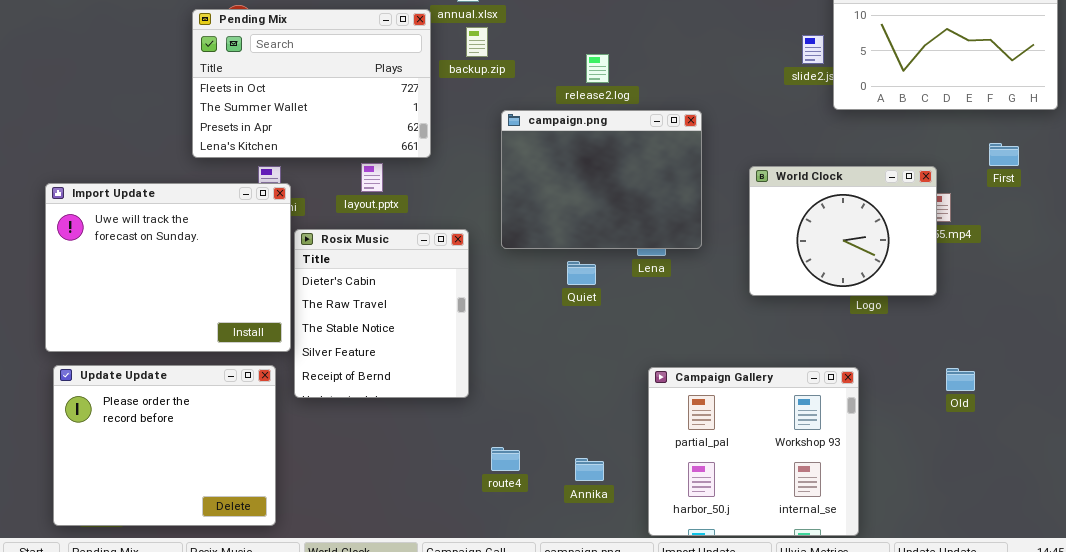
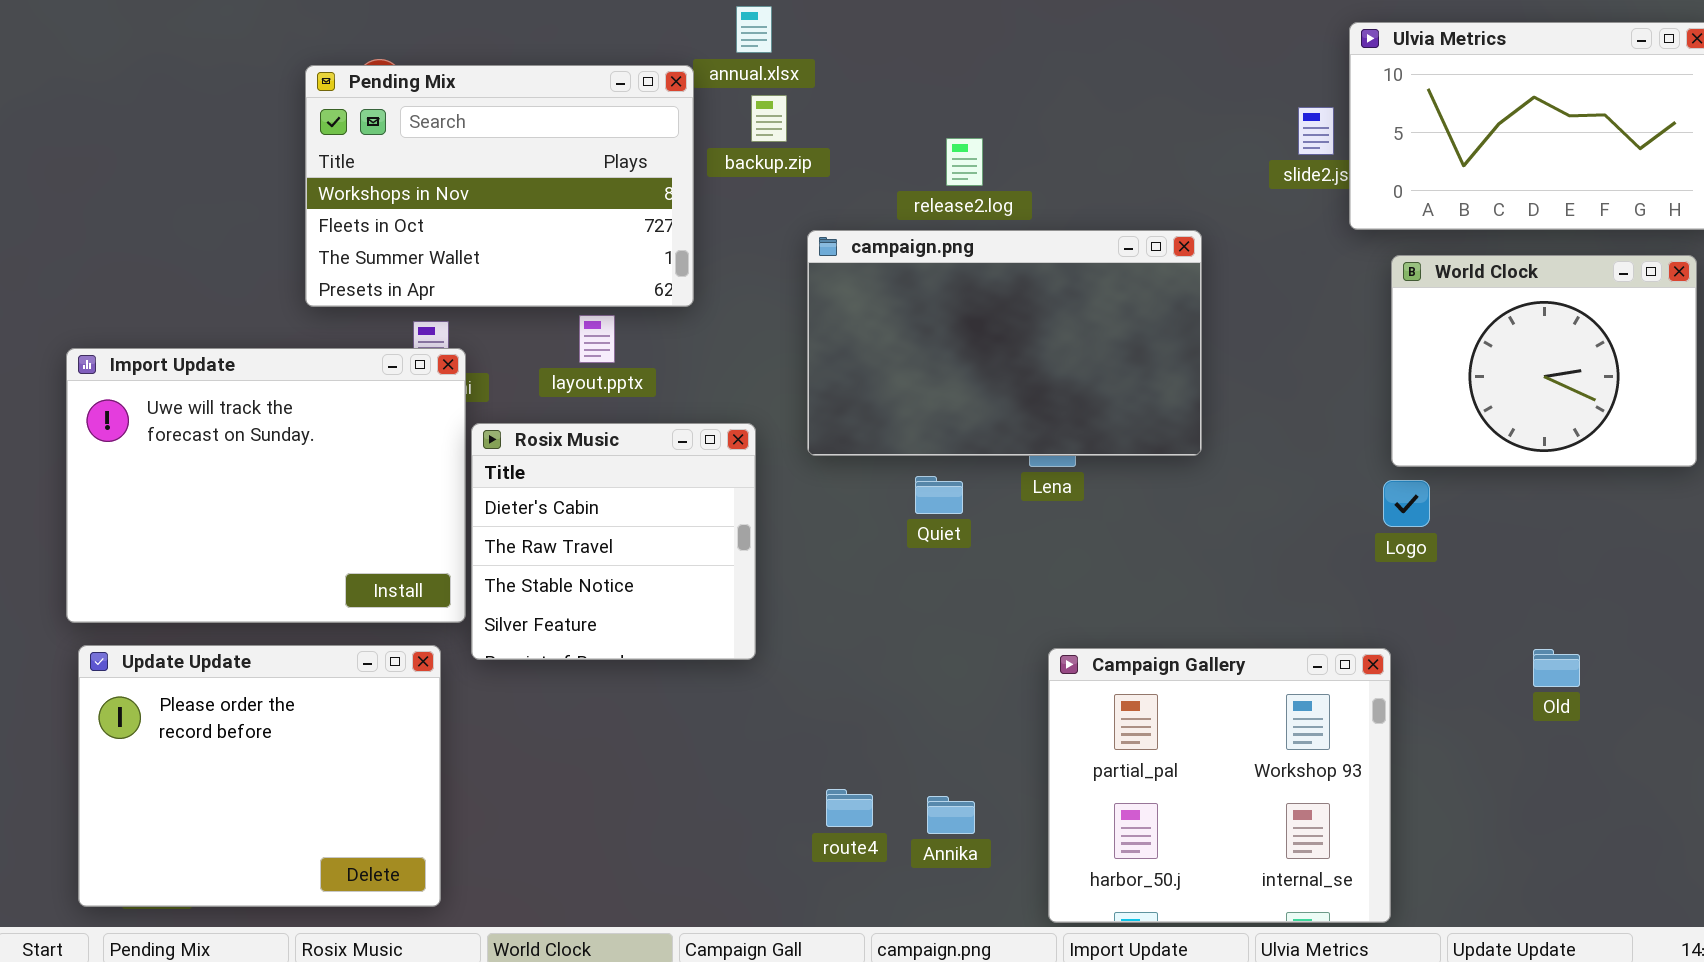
Pending Mix: [192,9,431,158] -> [305,65,694,307], scrolled up 1 row
campaign.png: [501,110,702,249] -> [807,230,1202,456], resized
World Clock: [749,166,937,296] -> [1391,255,1697,467], moved
Rosix Music: [294,229,469,398] -> [471,423,756,660], resized
route4: [491,447,520,471] -> [826,789,873,827], moved

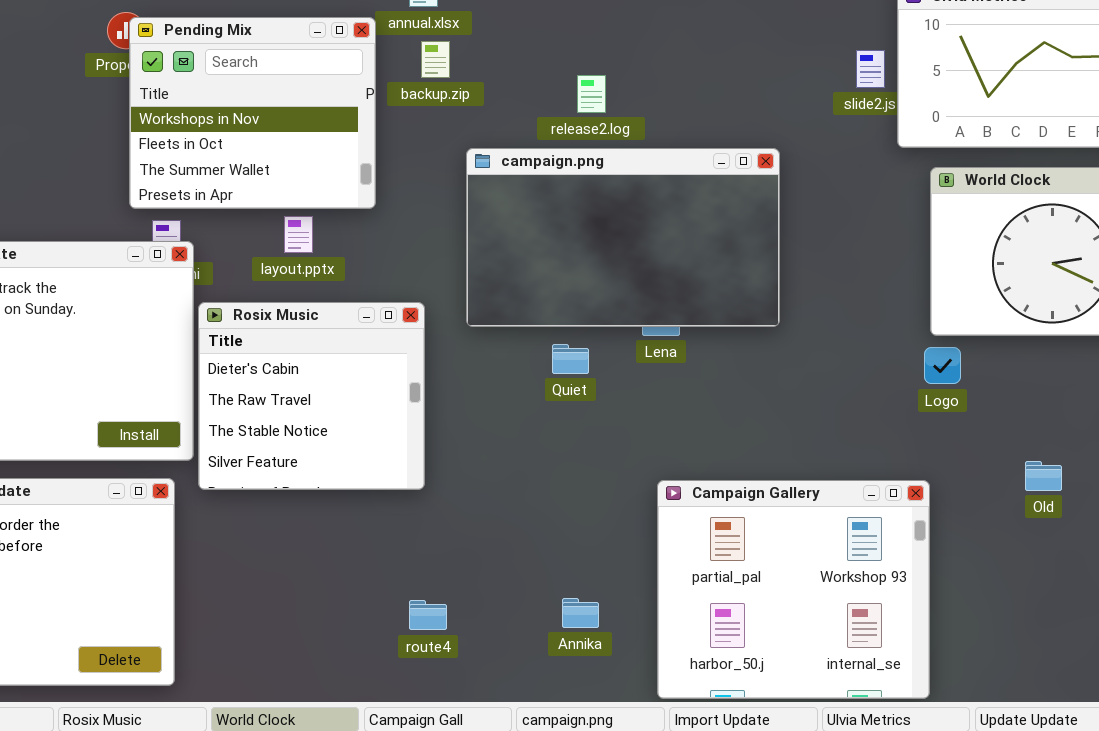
Pending Mix: [305,65,694,307] -> [129,17,376,209], resized
Old: [1533,649,1580,687] -> [1025,461,1062,491], moved
route4: [826,789,873,827] -> [409,600,447,630], moved

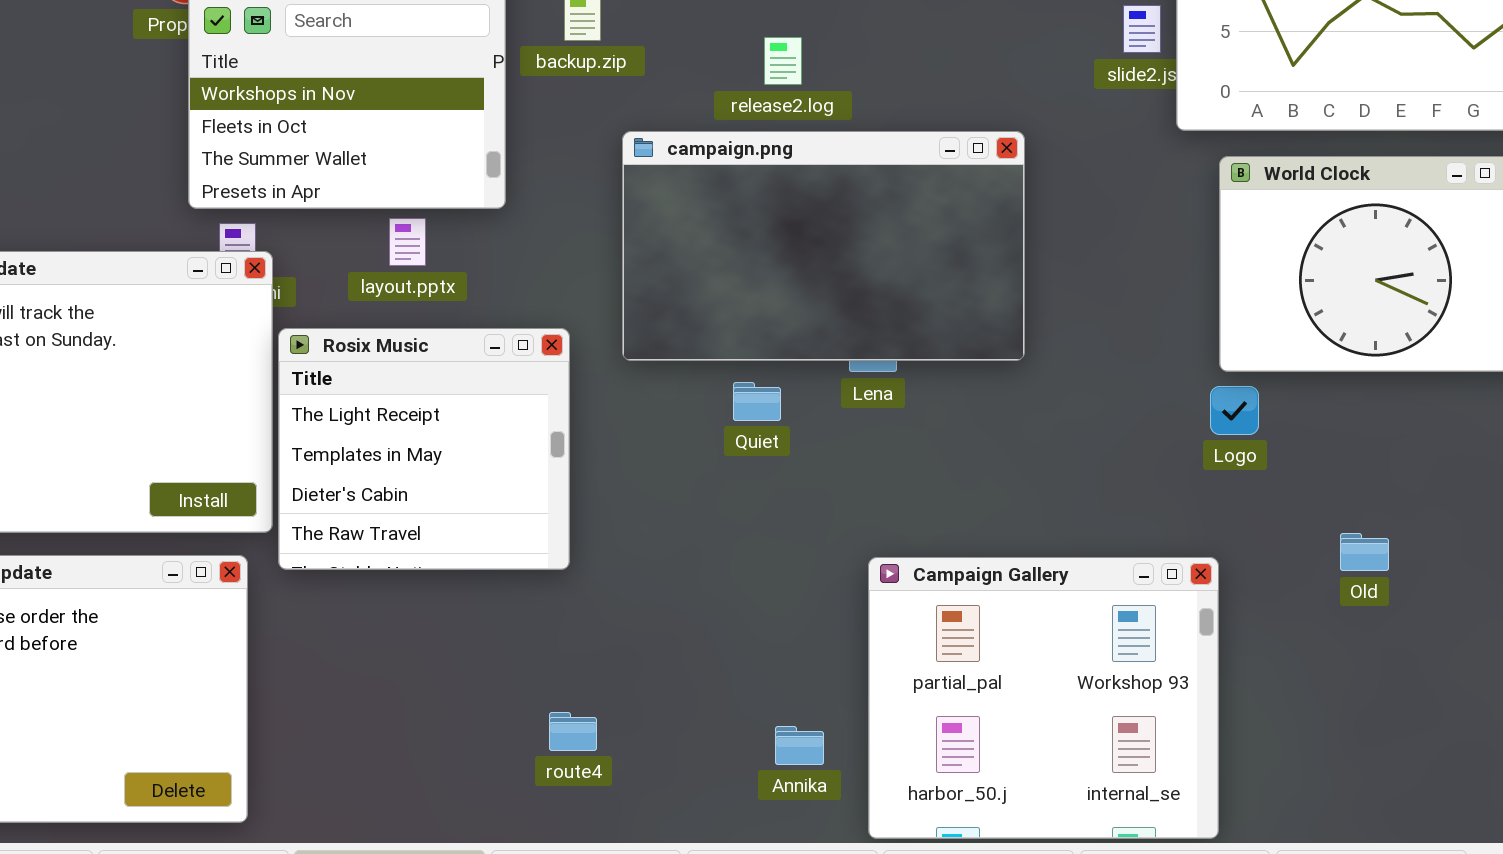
Rosix Music: [198,302,425,490] -> [278,328,570,570], scrolled up 2 rows
Annika: [562,598,599,628] -> [775,726,824,765], moved

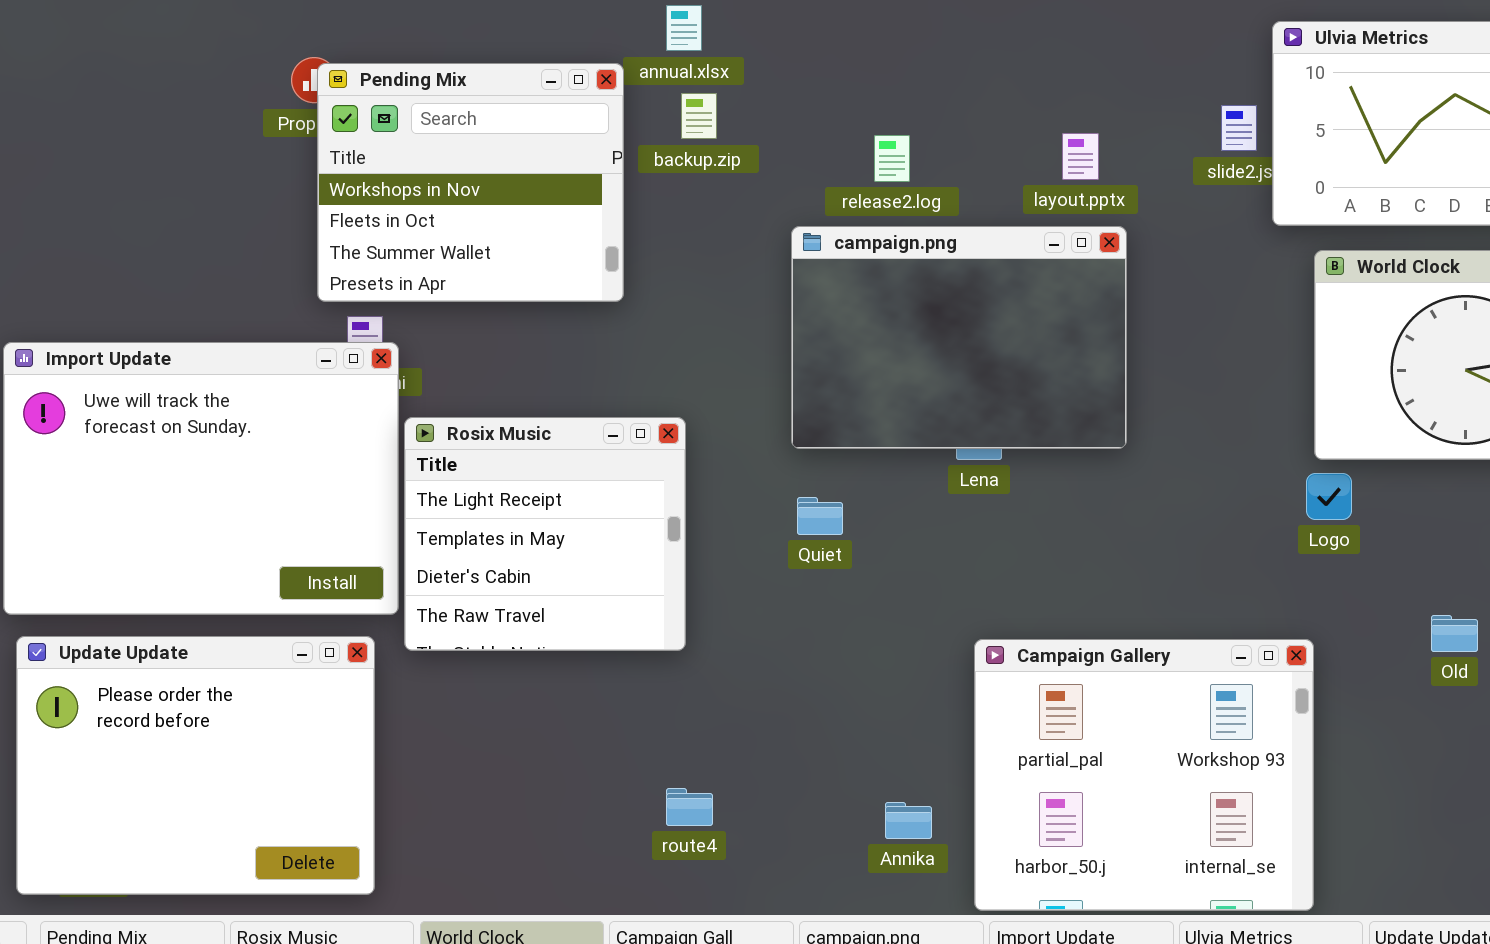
campaign.png: [622,131,1025,361] -> [791,226,1127,449], resized
layout.pptx: [389,218,426,266] -> [1062,133,1099,180], moved
Quiet: [733,382,781,421] -> [797,497,843,535], moved

